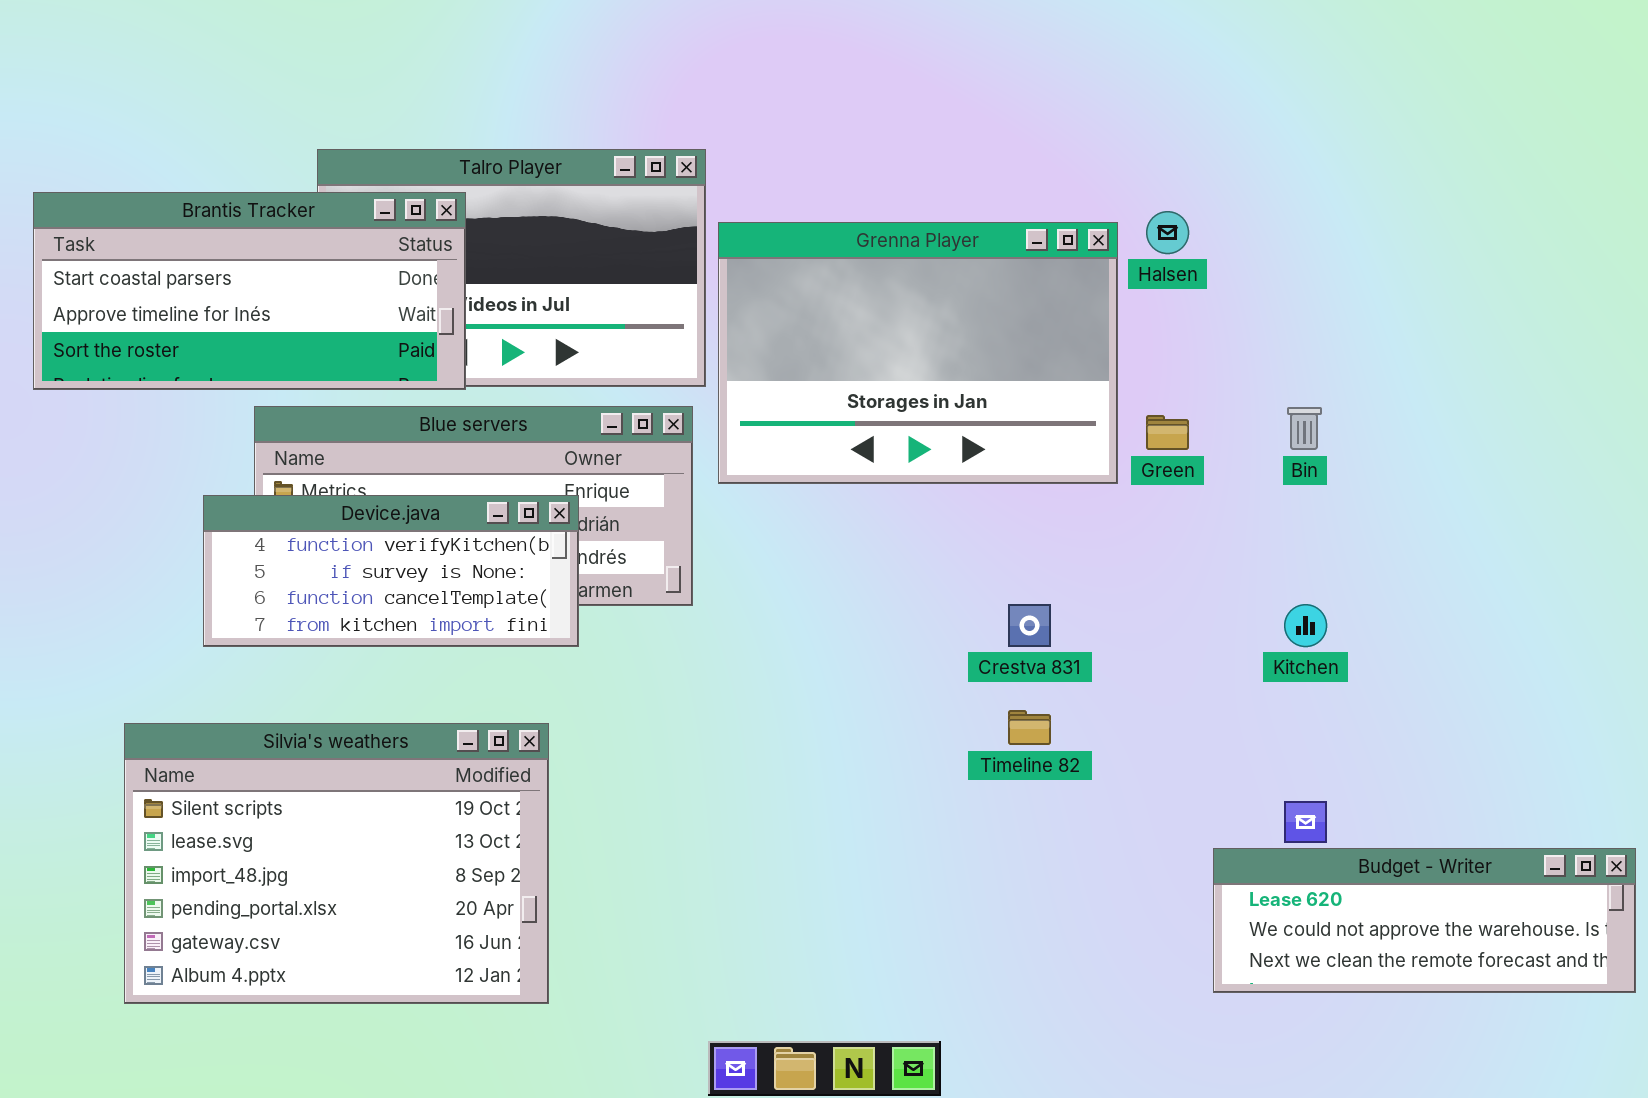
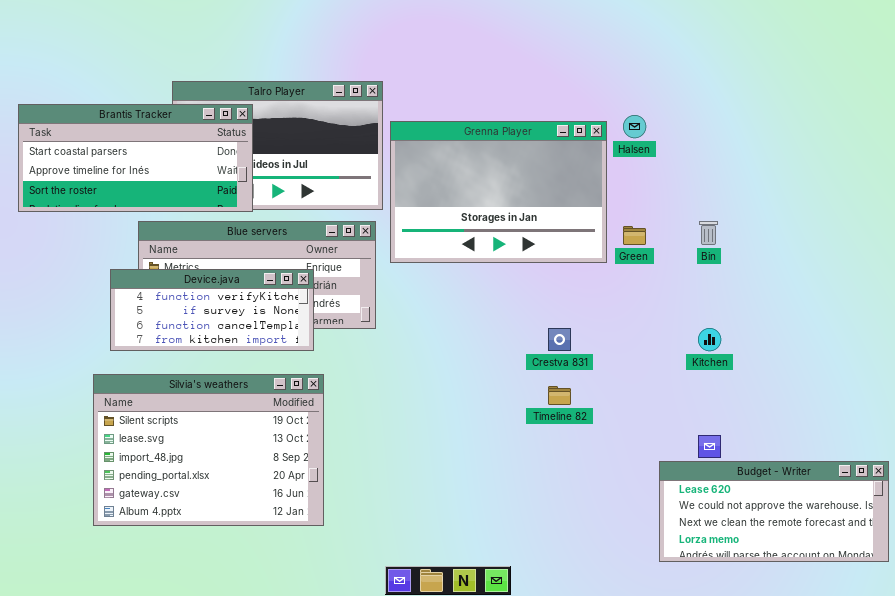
Silvia's weathers: [124,723,549,1004] -> [93,374,324,526], moved
Budget - Writer: [1213,848,1636,993] -> [659,461,889,562], resized

